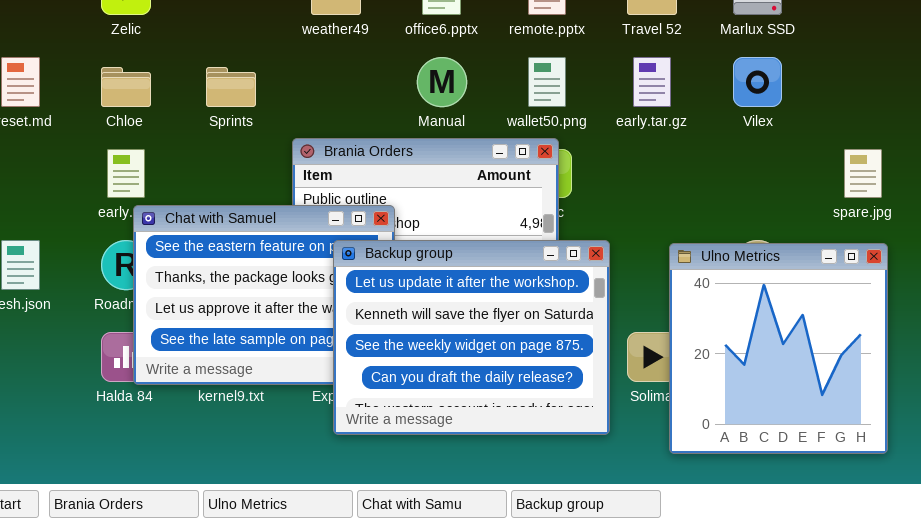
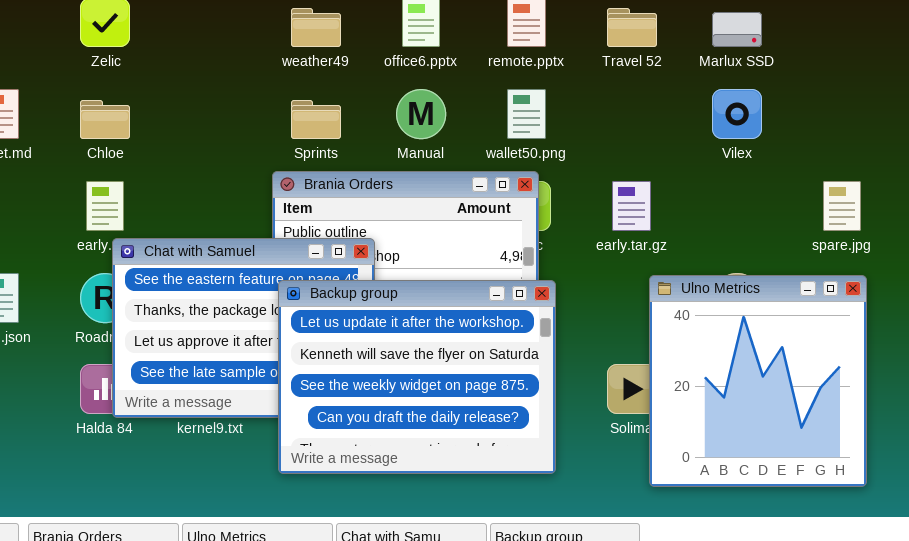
early.tar.gz: [633,57,671,107] -> [612,181,651,231], moved
Sprints: [206,67,256,107] -> [291,100,341,139], moved
Backup group: [333,240,610,435] -> [278,280,556,474], moved

